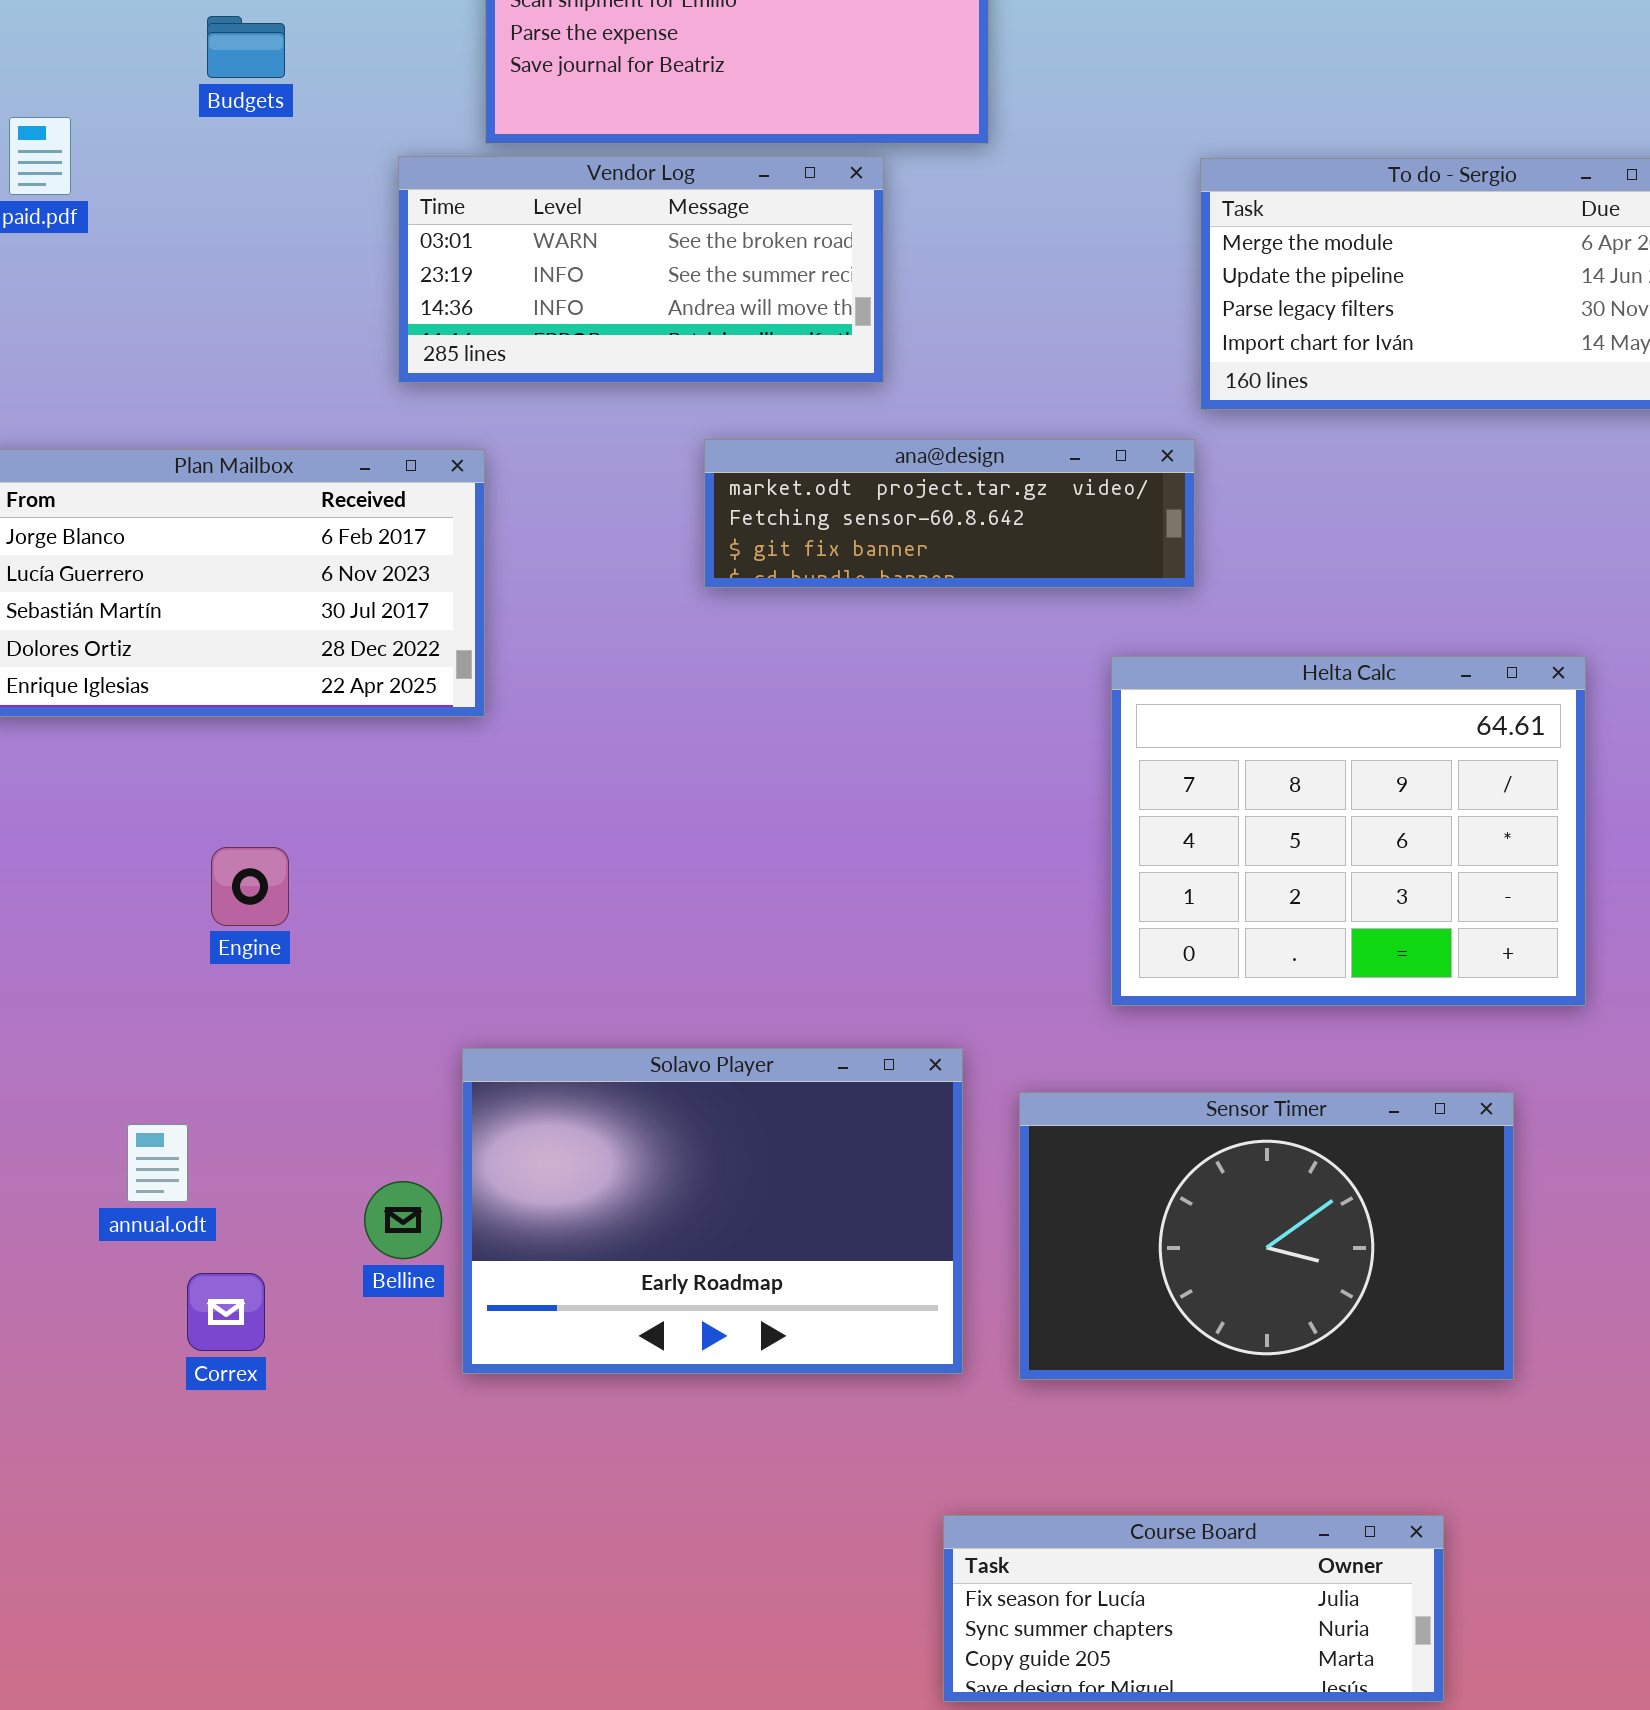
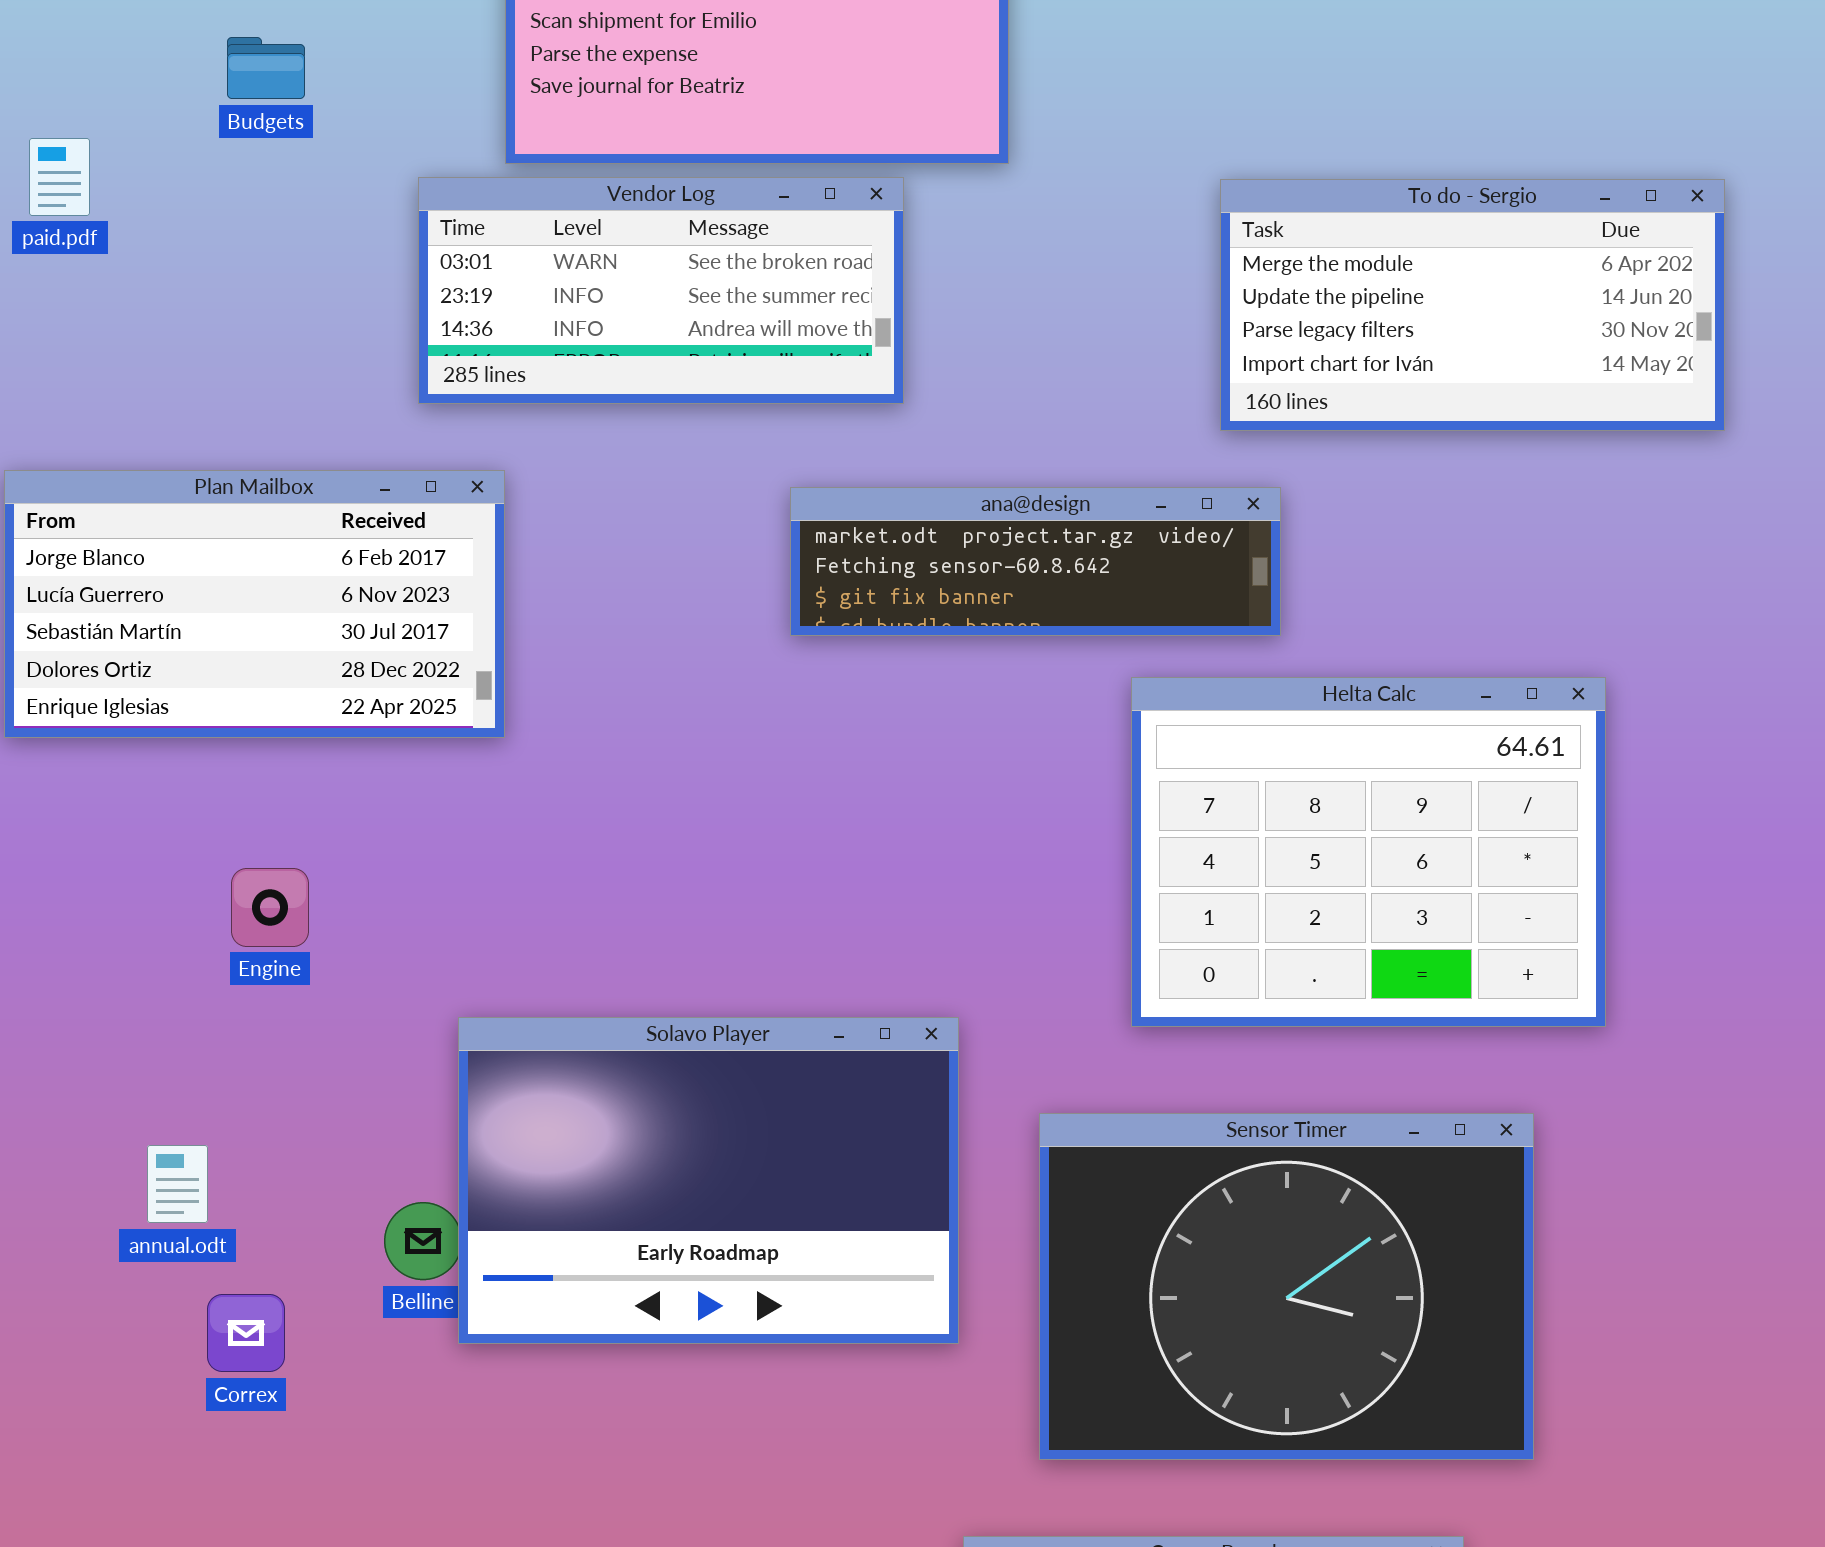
ana@design: [704,439,1195,588] -> [790,487,1281,636], moved
Solavo Player: [462,1048,963,1374] -> [458,1017,959,1344], moved
Sensor Timer: [1019,1092,1514,1380] -> [1039,1113,1534,1460], resized

